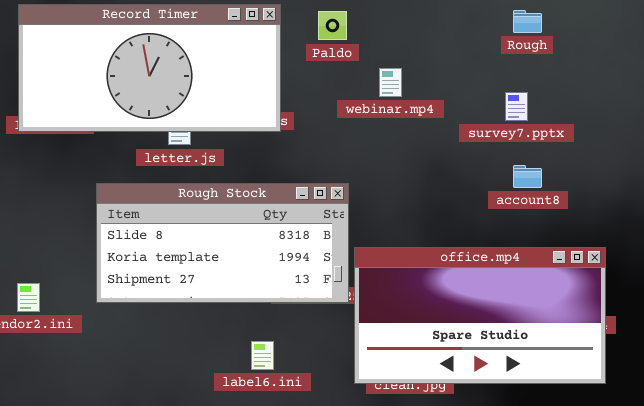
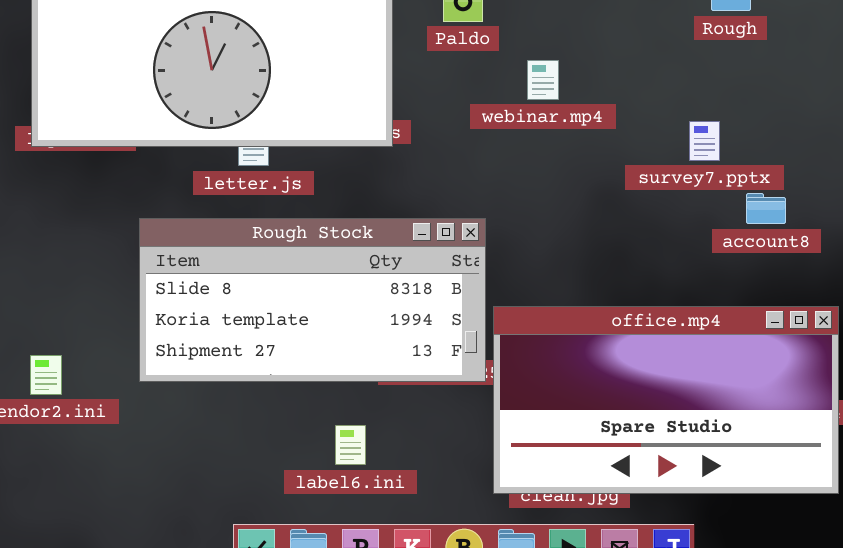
survey7.pptx: [505,92,528,121] -> [689,121,720,161], moved
account8: [513,165,542,188] -> [746,193,786,224], moved
label6.ini: [251,341,274,370] -> [335,425,366,465], moved

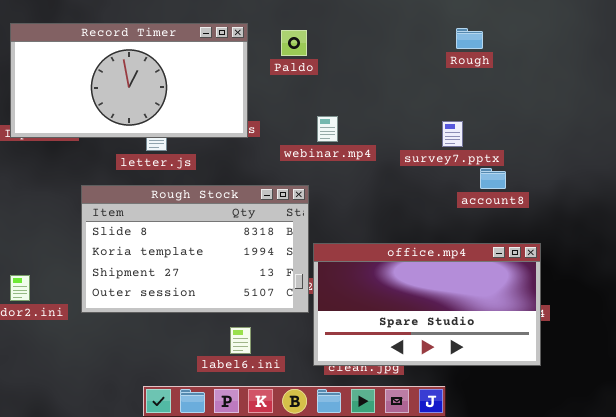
webinar.mp4: [527,60,559,100] -> [317,116,338,142], moved
Rough Stock: [139,218,486,382] -> [81,185,309,313], resized
label6.ini: [335,425,366,465] -> [230,327,251,354], moved

